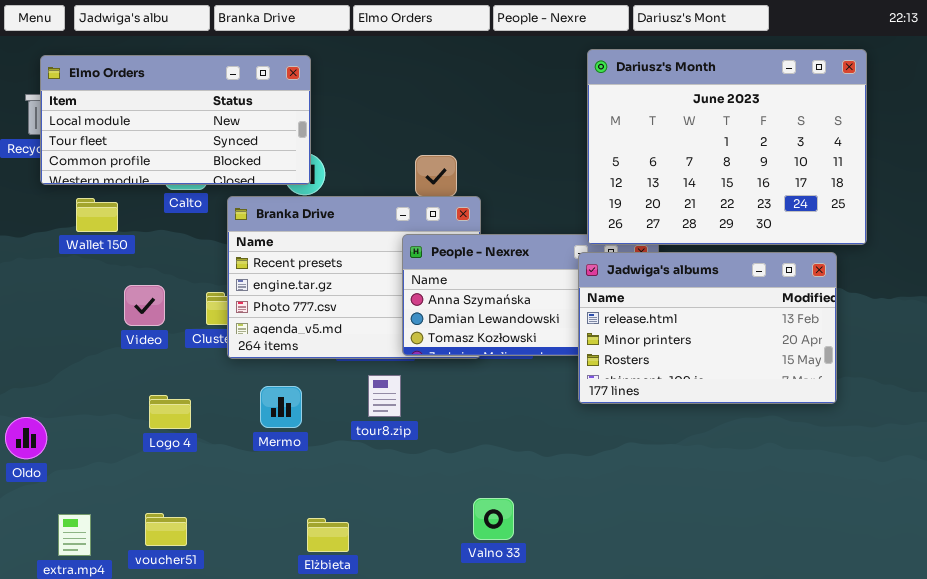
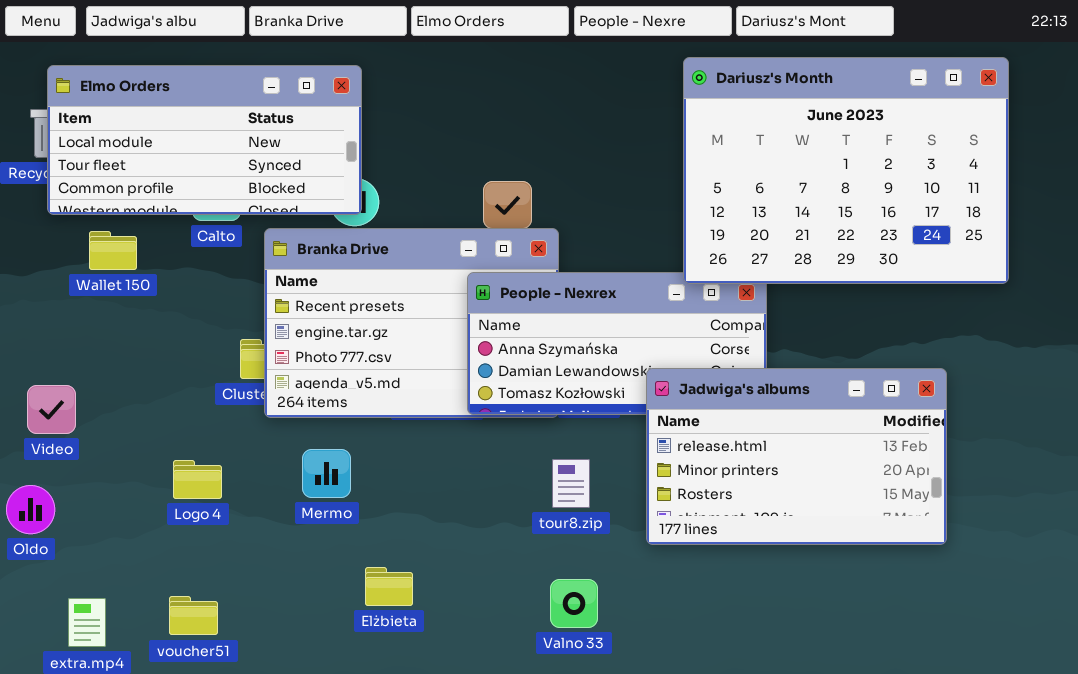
Jadwiga's albums: [578,252,837,404] -> [646,368,947,545], moved
Video: [124,285,165,326] -> [27,385,76,434], moved
tour8.zip: [368,375,401,417] -> [552,459,590,508], moved
Elżbieta: [307,518,349,552] -> [365,567,413,606], moved

